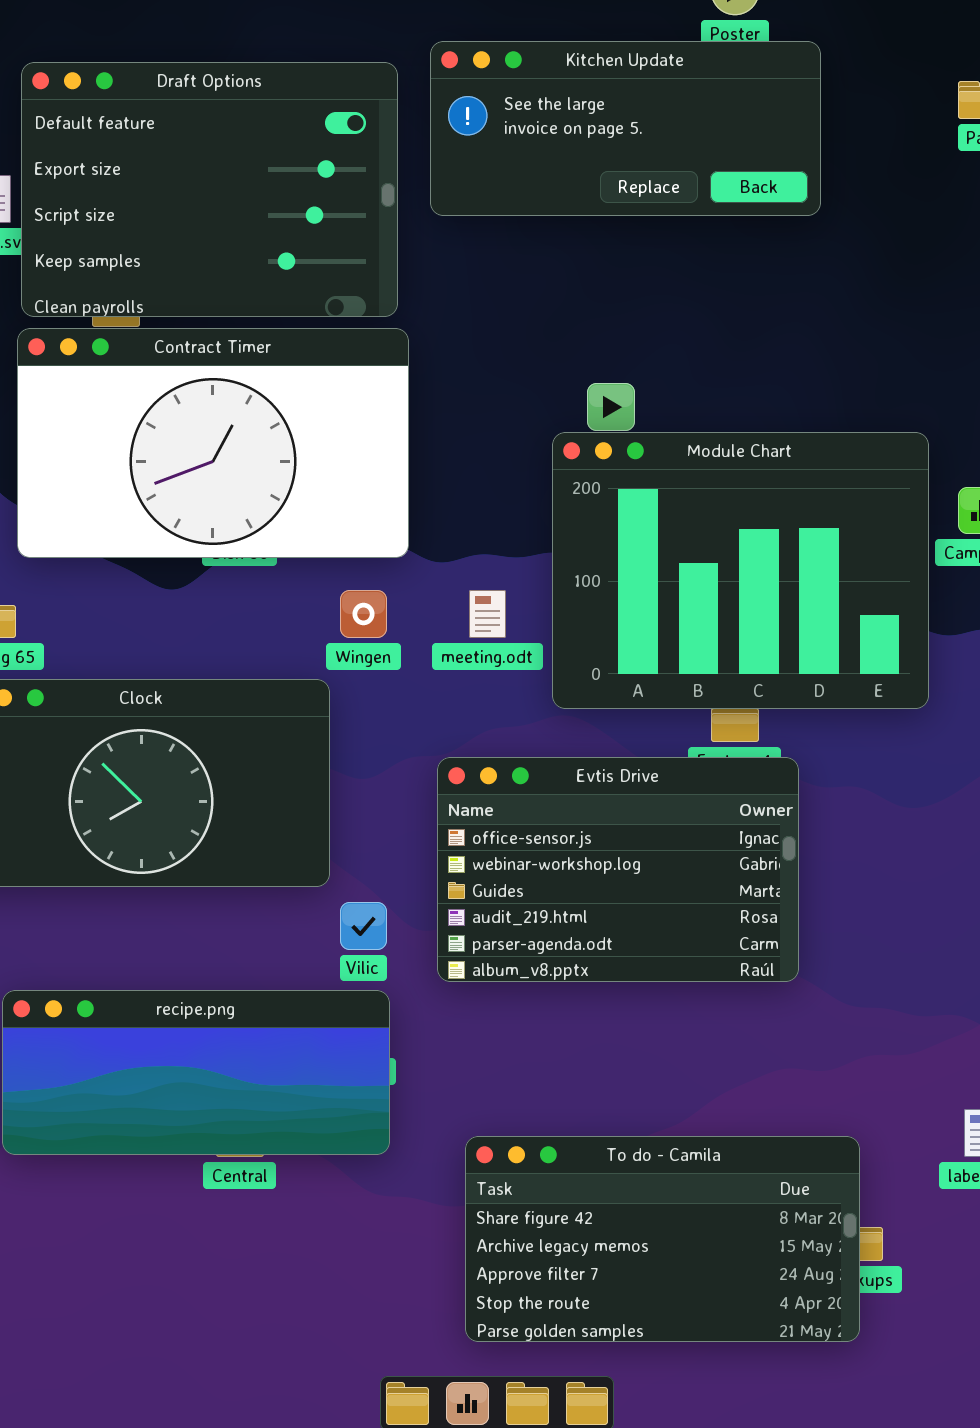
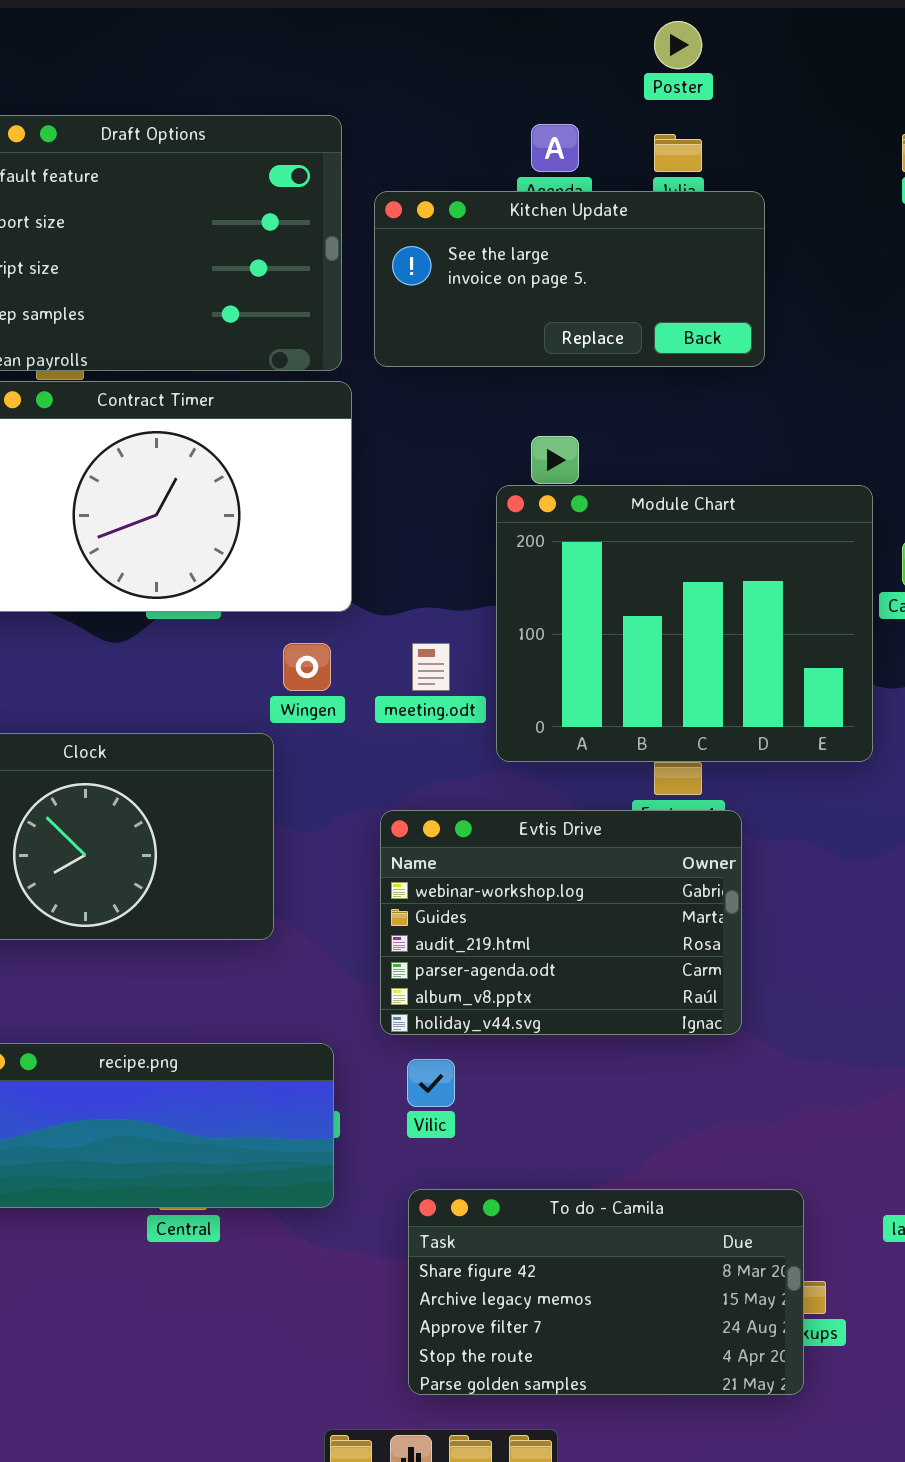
Kitchen Update: [430,41,821,216] -> [374,191,765,367], moved
Evtis Drive: [437,757,799,982] -> [380,810,742,1035], scrolled down 1 row
Vilic: [340,902,387,950] -> [407,1059,455,1107], moved

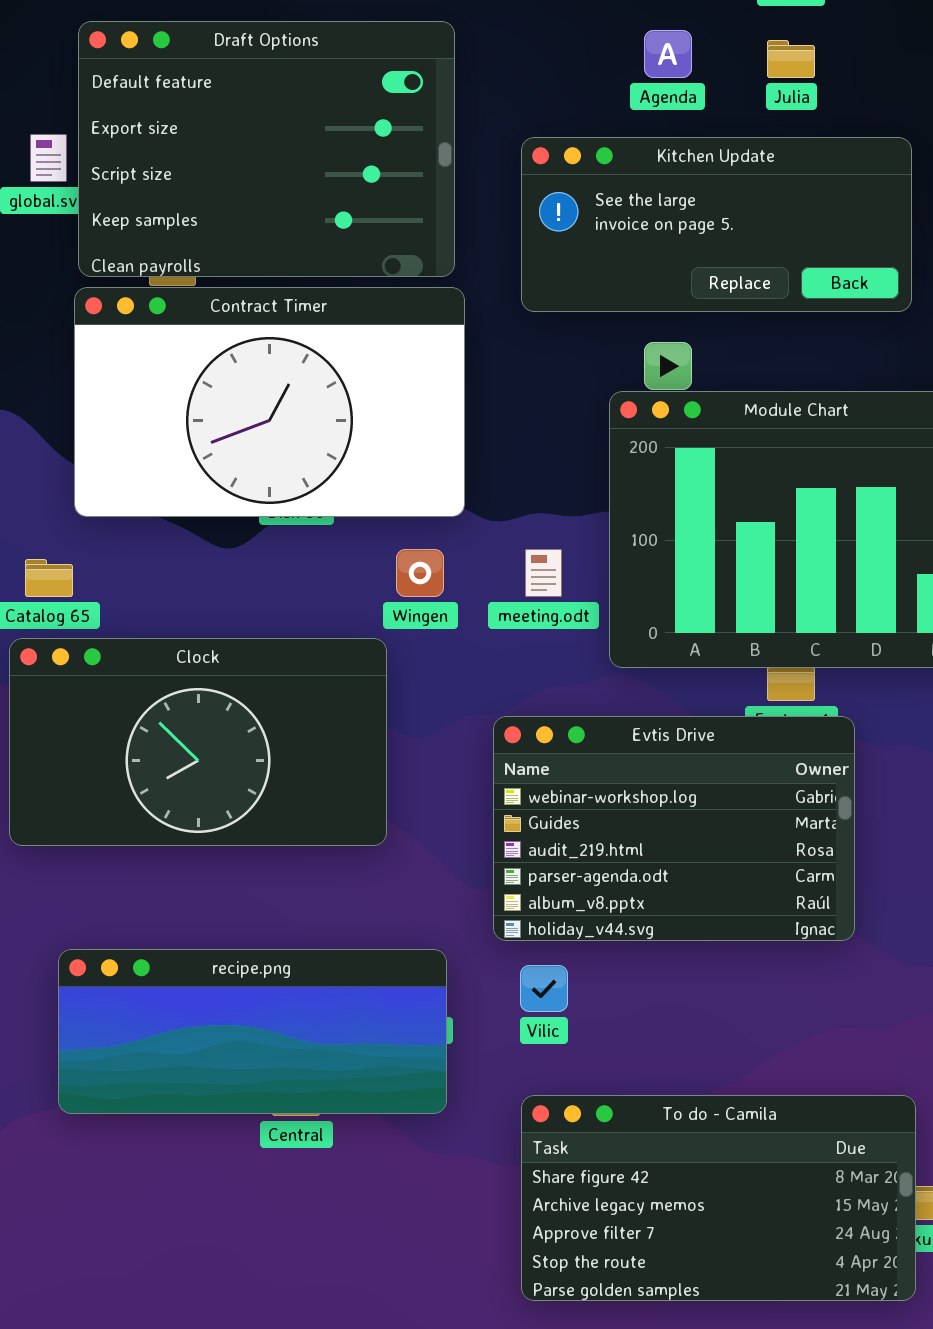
Kitchen Update: [374,191,765,367] -> [521,137,912,312], moved

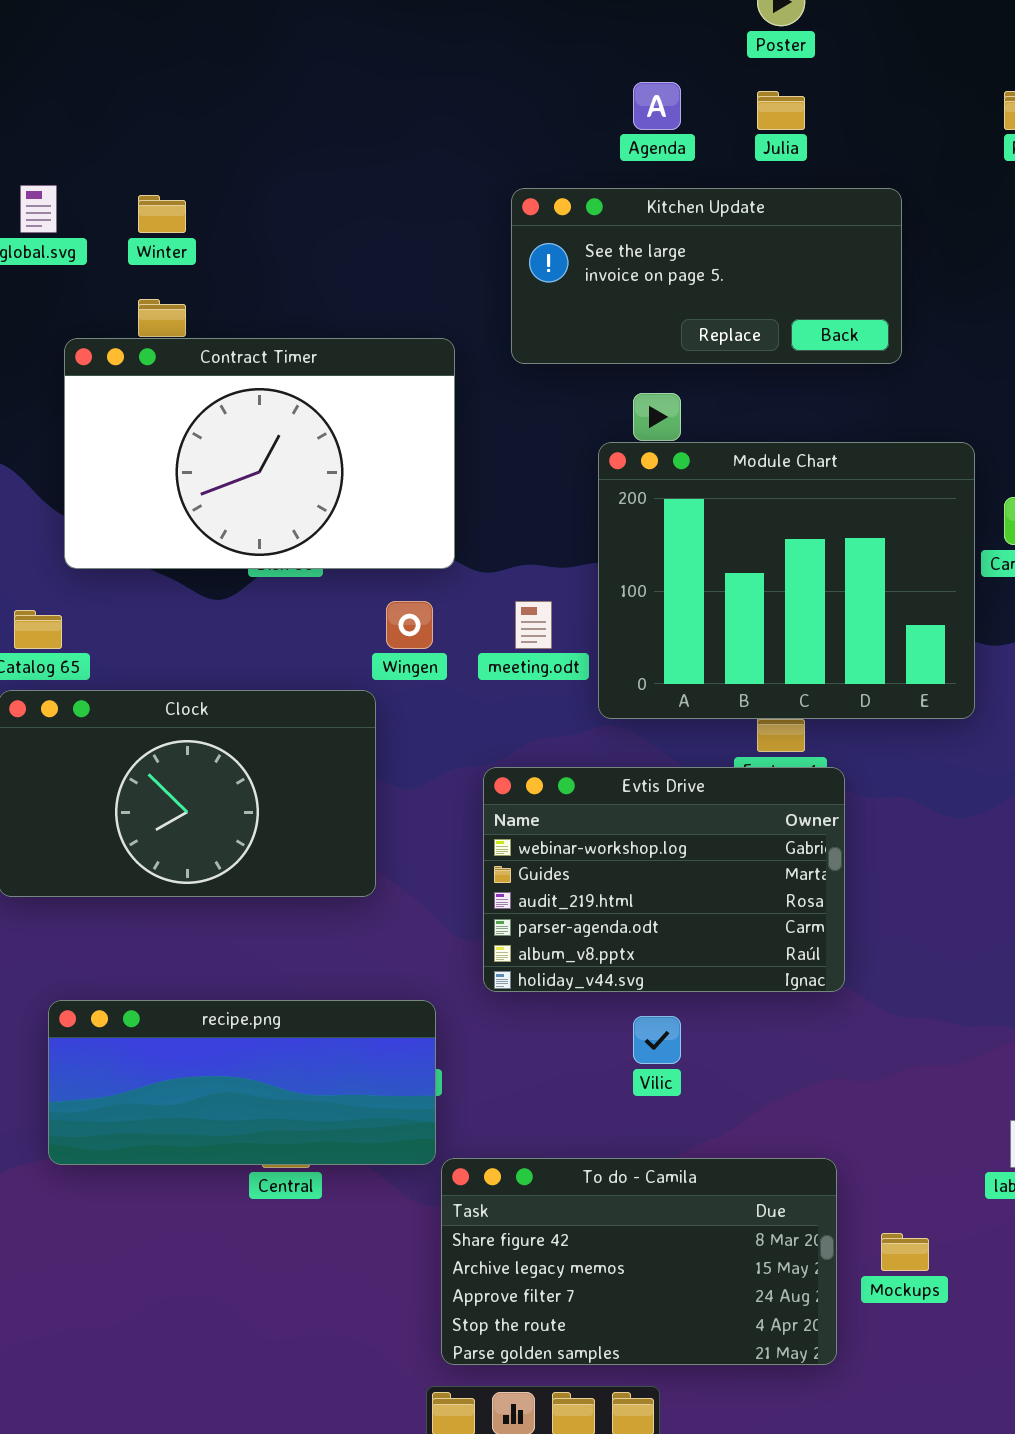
Draft Options: [78,21,455,277] -> none, closed
Vilic: [520,965,568,1012] -> [633,1016,681,1064], moved
To do - Camila: [521,1095,916,1301] -> [441,1158,837,1365], moved

